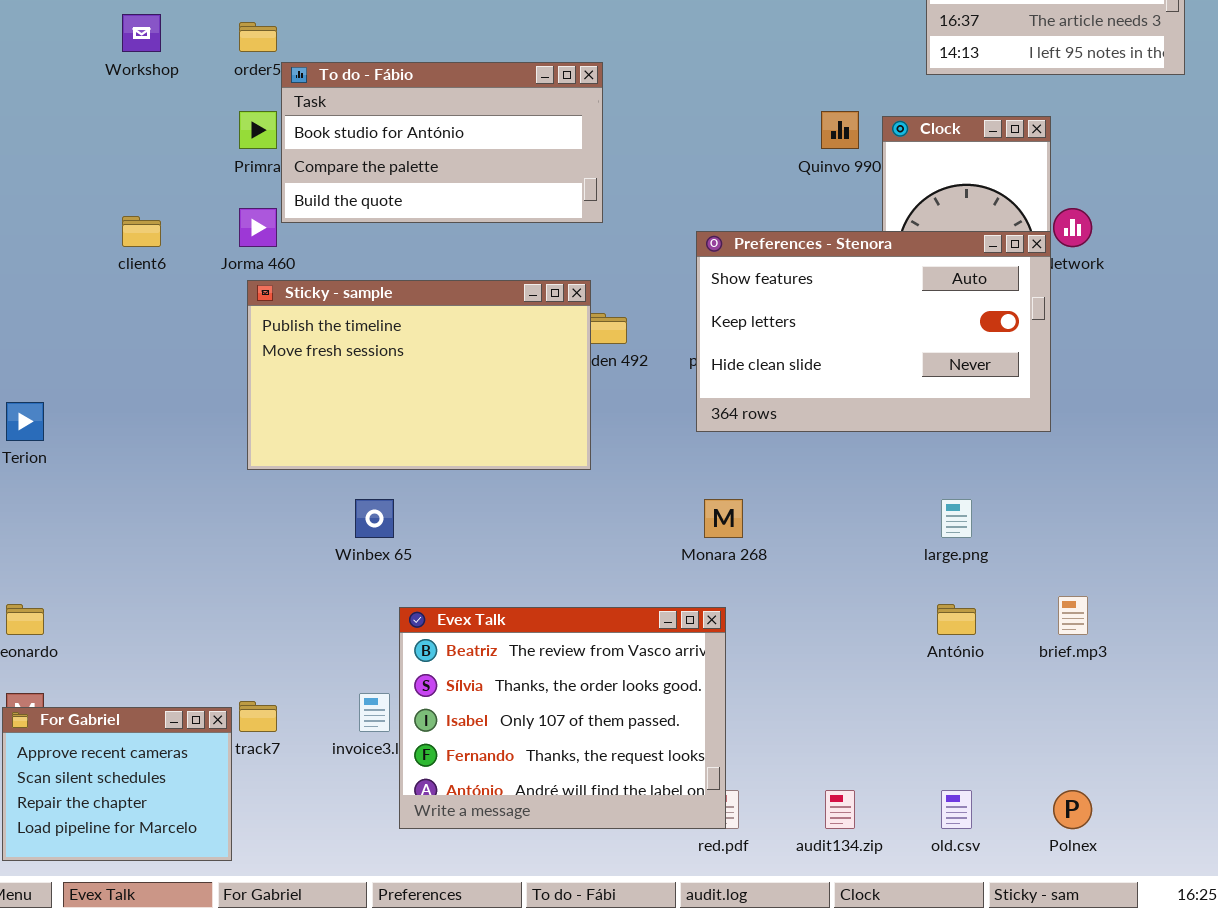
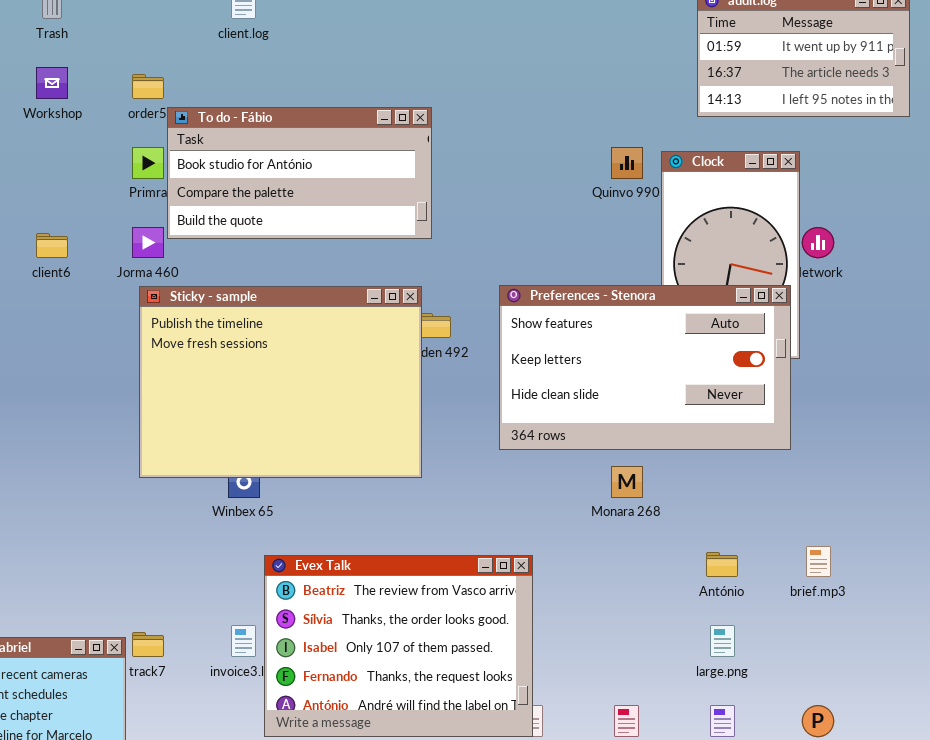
Preferences - Stenora: [696,231,1051,432] -> [499,285,791,450], moved
Sticky - sample: [247,280,591,470] -> [139,286,422,478], resized
Monara 268: [704,499,743,538] -> [611,466,643,498], moved
large.png: [941,499,972,538] -> [710,625,735,657], moved

